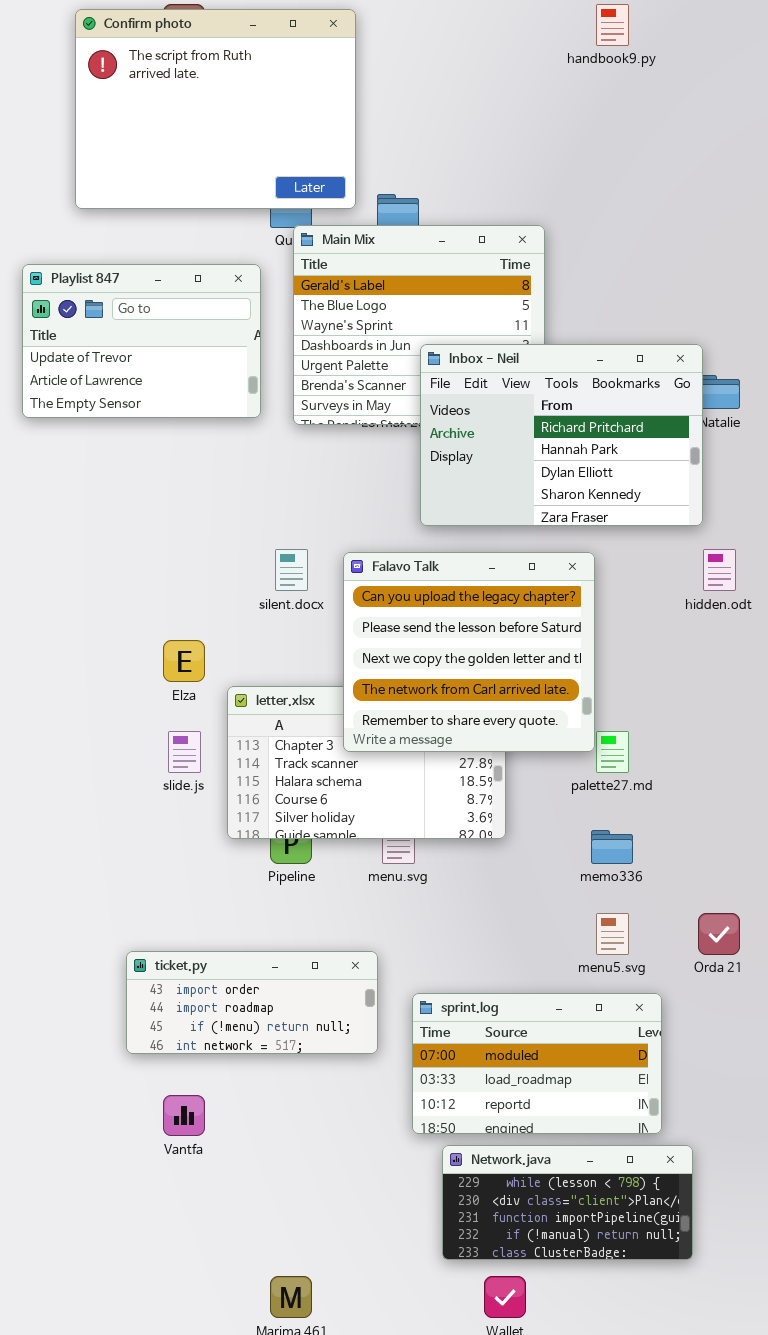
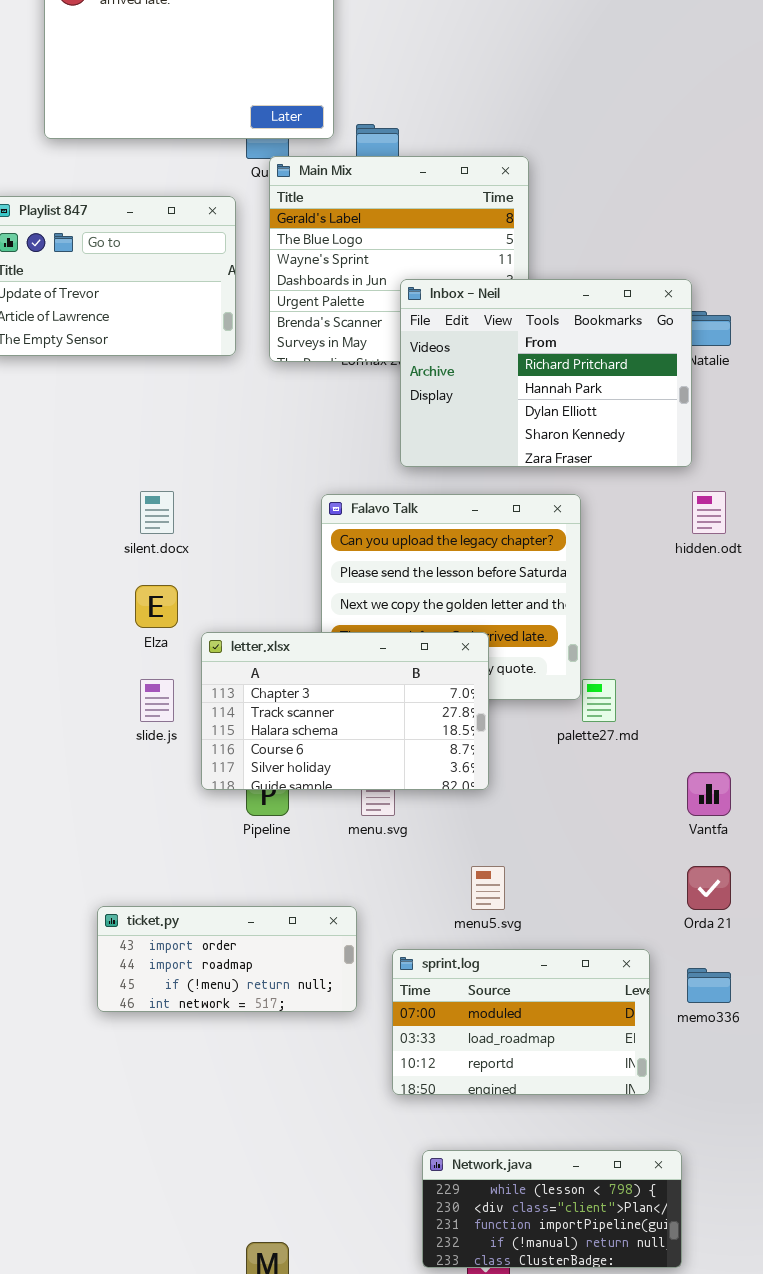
silent.docx: [275,549,308,591] -> [140,491,174,534], moved
letter.xlsx: [227,686,506,839] -> [201,632,489,790], raised
memo336: [591,830,633,864] -> [687,968,731,1003], moved
menu5.svg: [596,913,629,955] -> [471,866,505,910], moved
Vantfa: [163,1095,205,1136] -> [687,772,731,816], moved
Network.java: [442,1145,693,1260] -> [422,1150,682,1268], moved

